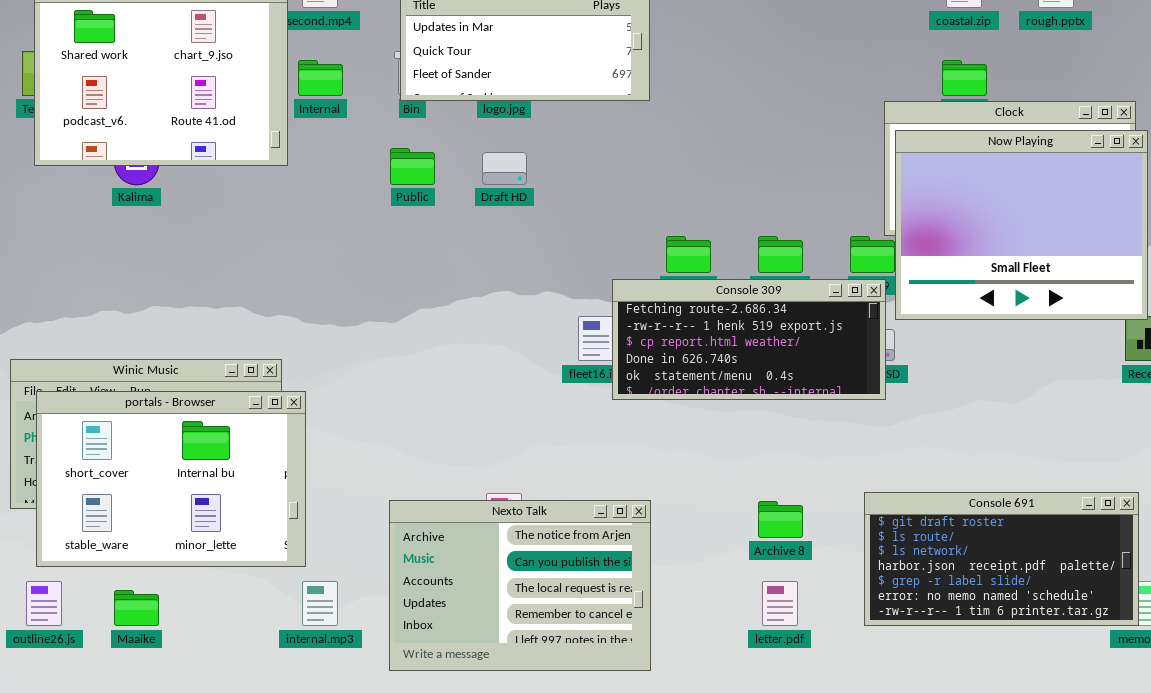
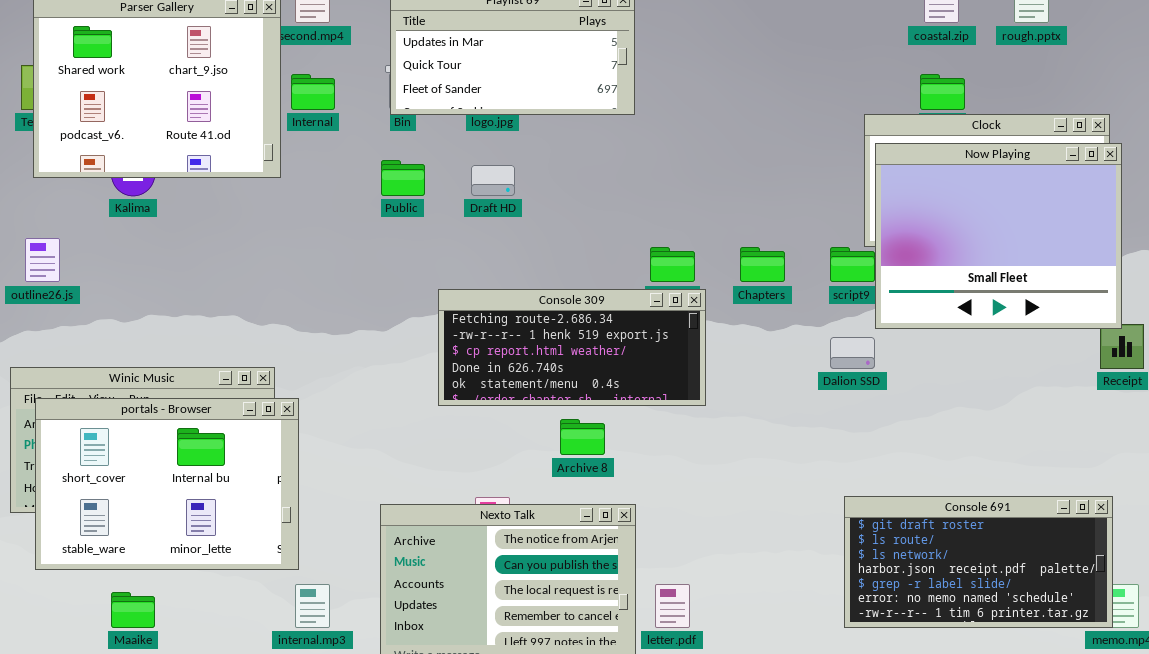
Console 309: [612,279,886,400] -> [438,289,706,406], moved
Archive 8: [758,501,803,538] -> [560,419,605,455], moved
outline26.js: [26,581,62,626] -> [25,238,60,282], moved
letter.pdf: [762,581,798,626] -> [655,584,690,628], moved

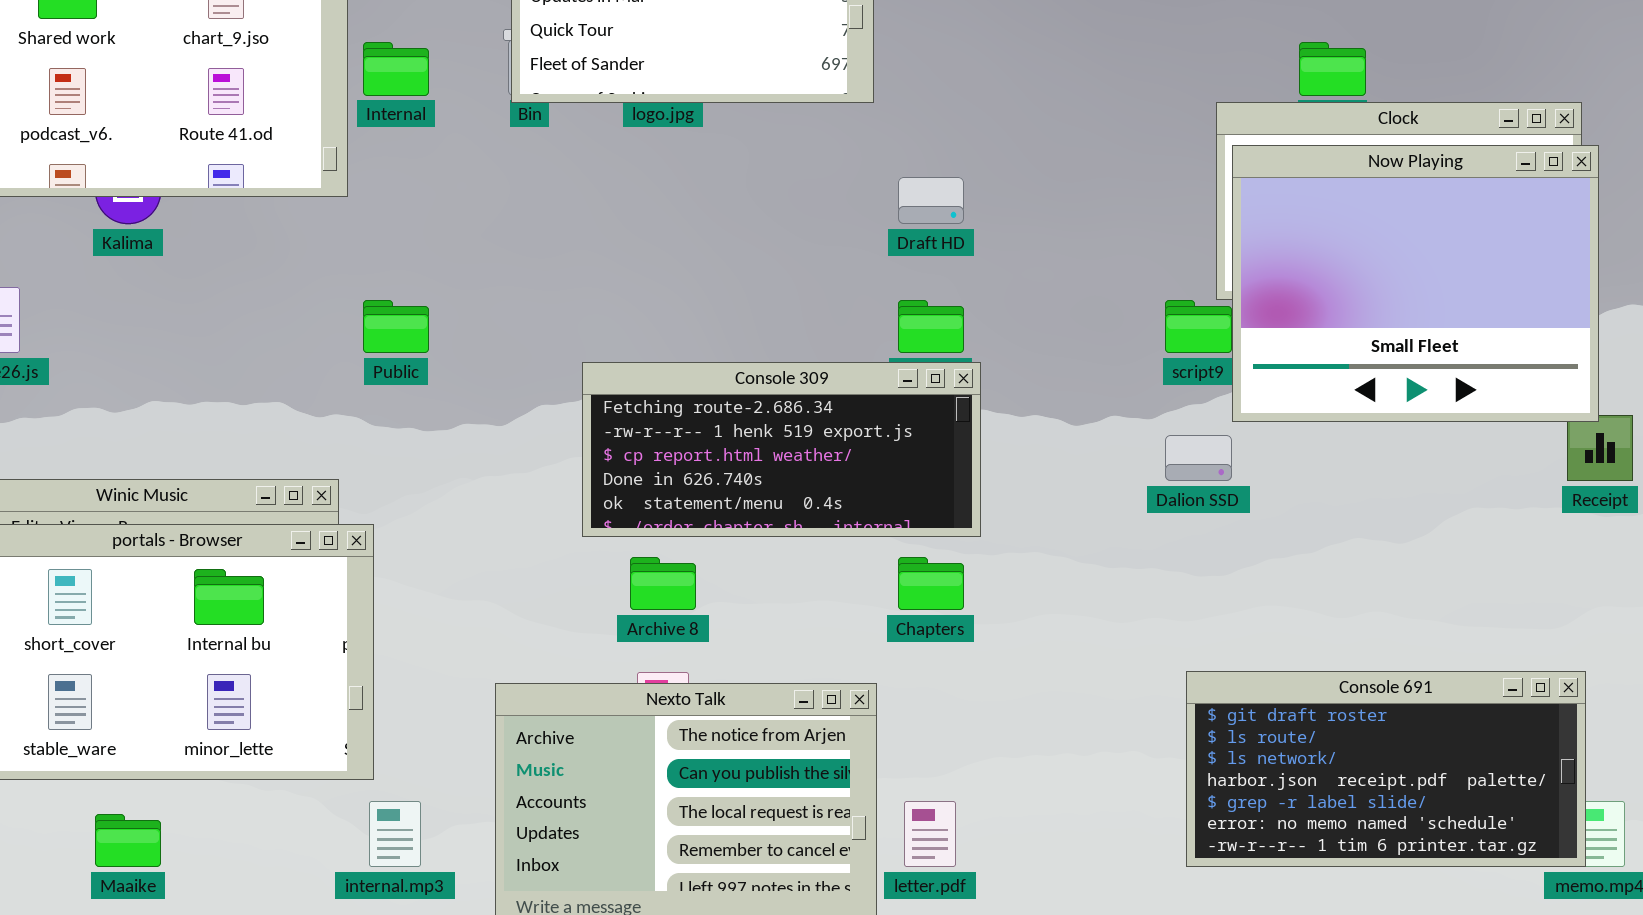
Public: [381,160,425,196] -> [363,300,429,353], moved
Draft HD: [471,165,515,196] -> [898,177,964,224], moved
Chapters: [740,247,785,282] -> [898,557,964,610], moved
Archive 8: [560,419,605,455] -> [630,557,696,610], moved

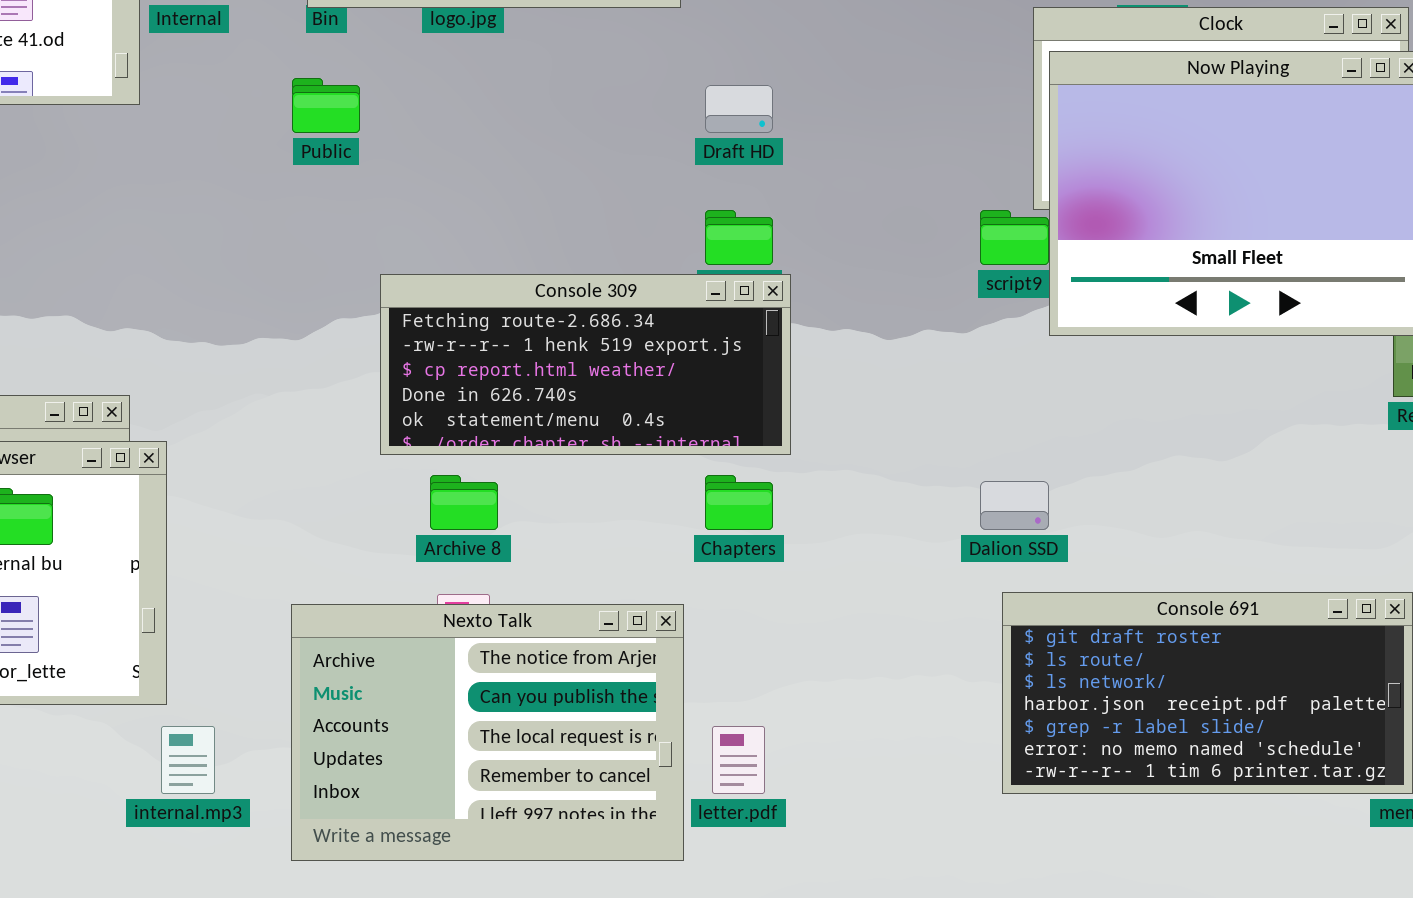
Public: [363,300,429,353] -> [292,78,360,133], moved
Dalion SSD: [1165,435,1232,481] -> [980,481,1049,530], moved

